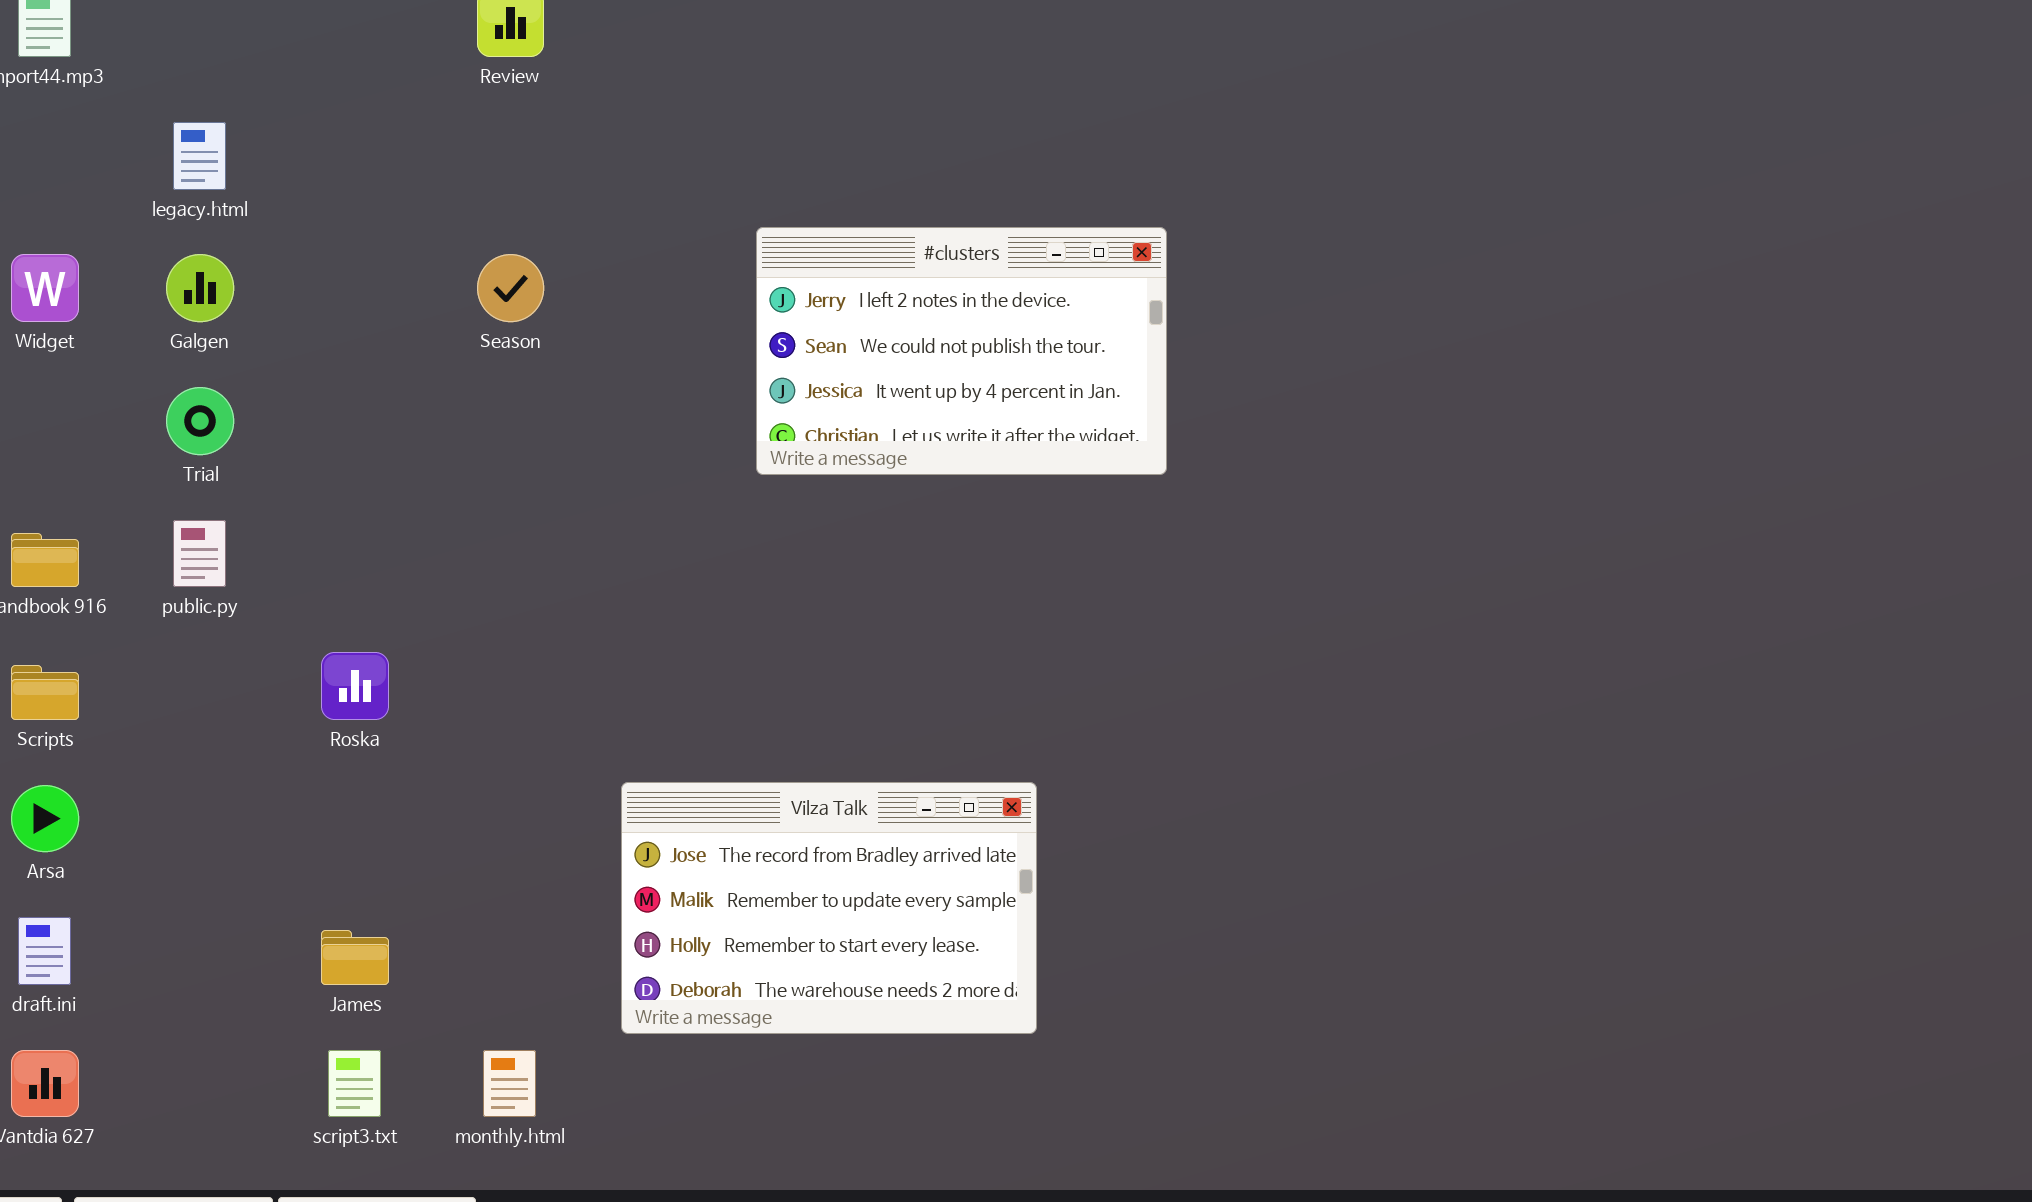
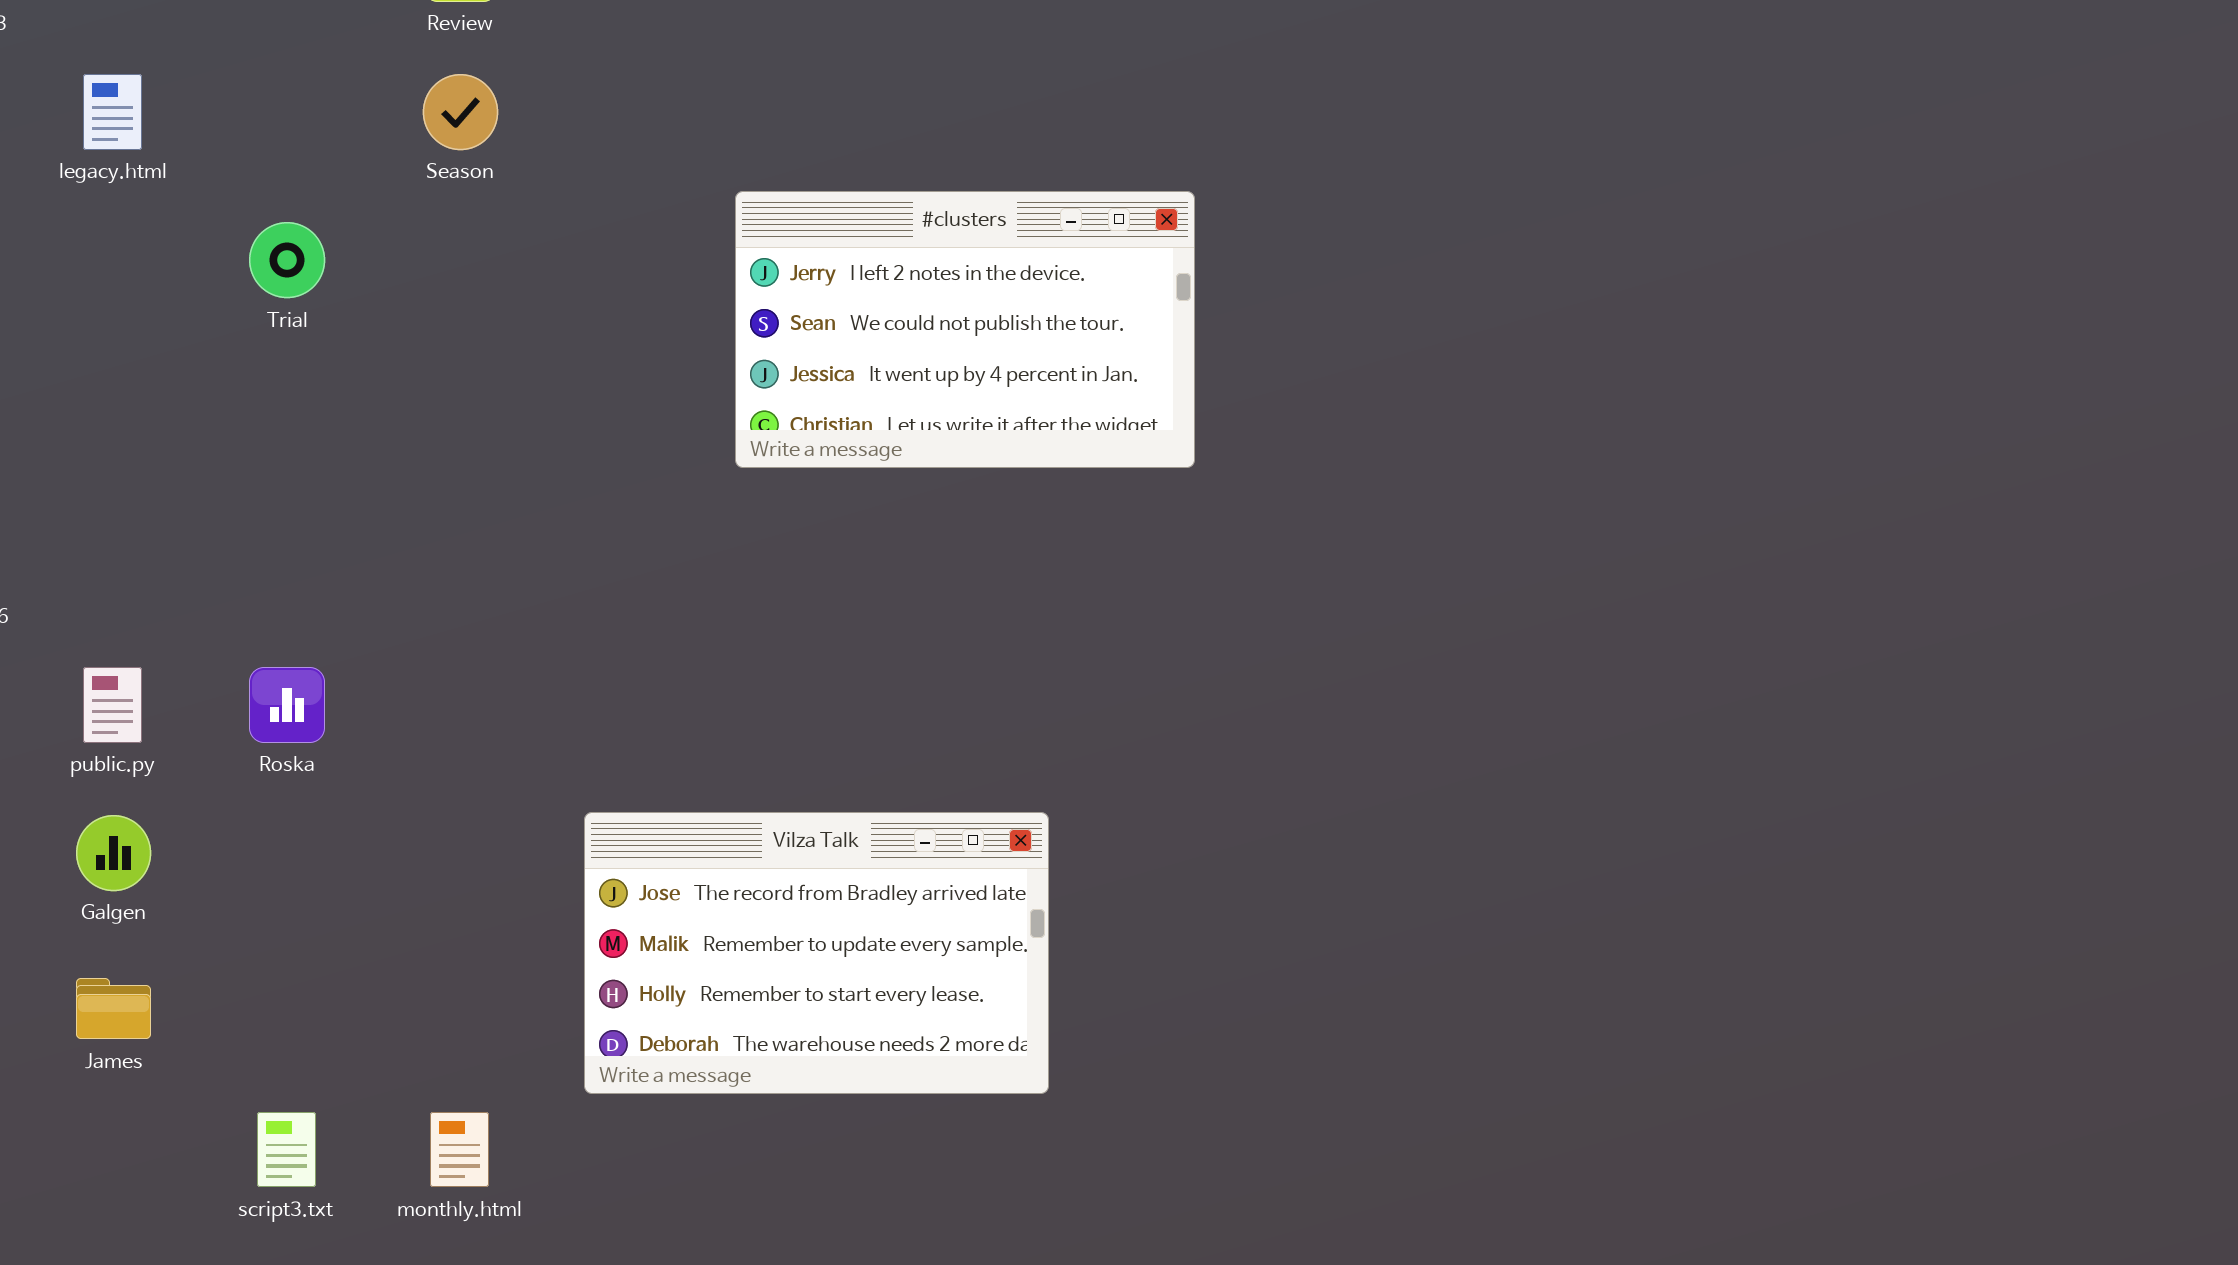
Galgen: [166,254,234,322] -> [76,815,151,891], moved
Season: [477,254,544,322] -> [423,74,498,150], moved
Trial: [166,387,234,455] -> [249,222,325,298], moved
public.py: [173,520,226,587] -> [83,667,142,743], moved
James: [321,930,389,985] -> [76,978,151,1039], moved

